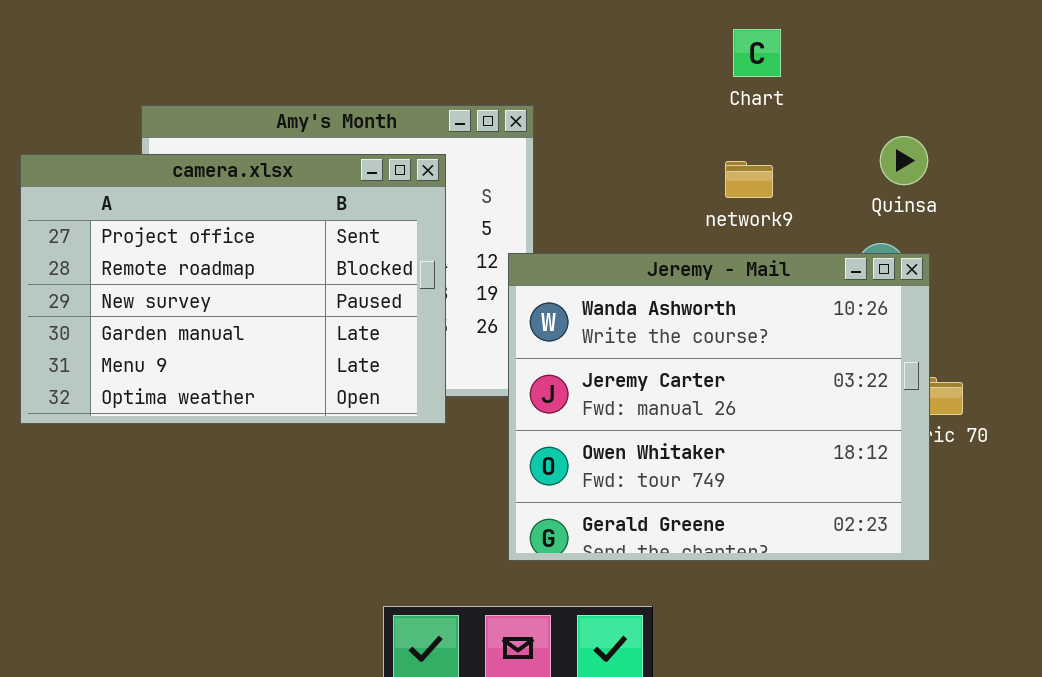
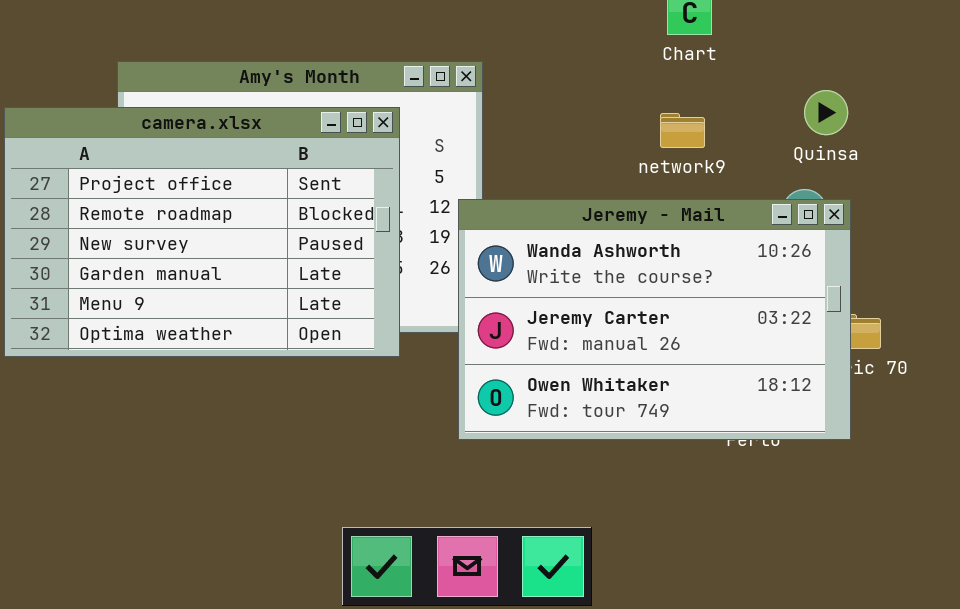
Jeremy - Mail: [508,253,930,561] -> [458,199,851,440], resized

